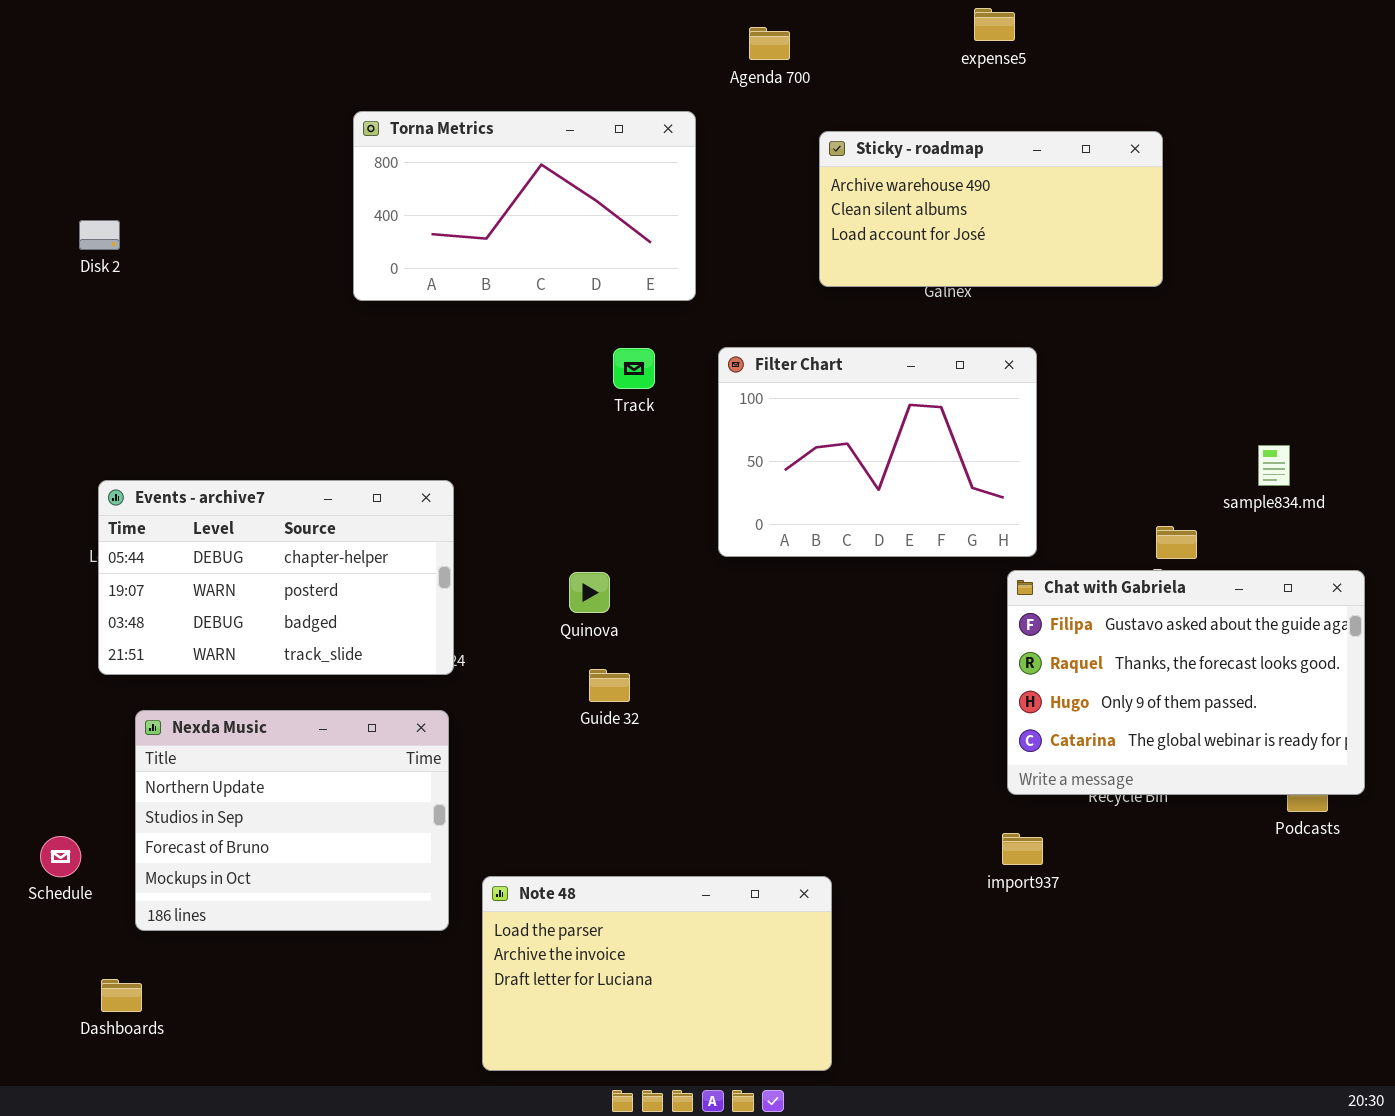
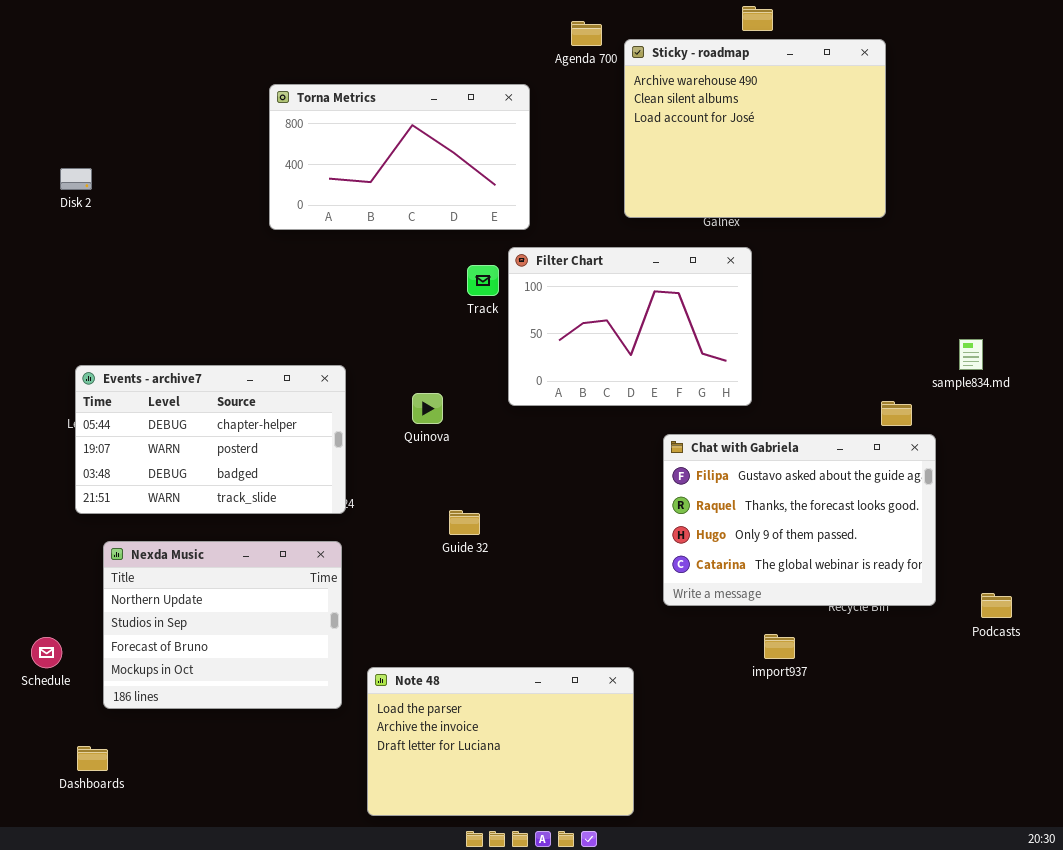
Sticky - roadmap: [819,131,1163,287] -> [624,39,886,218], resized
Filter Chart: [718,347,1037,557] -> [508,247,752,406], moved
Chat with Gabriela: [1007,570,1365,795] -> [663,434,936,606], moved
Quinova: [569,572,610,613] -> [412,393,443,424], moved

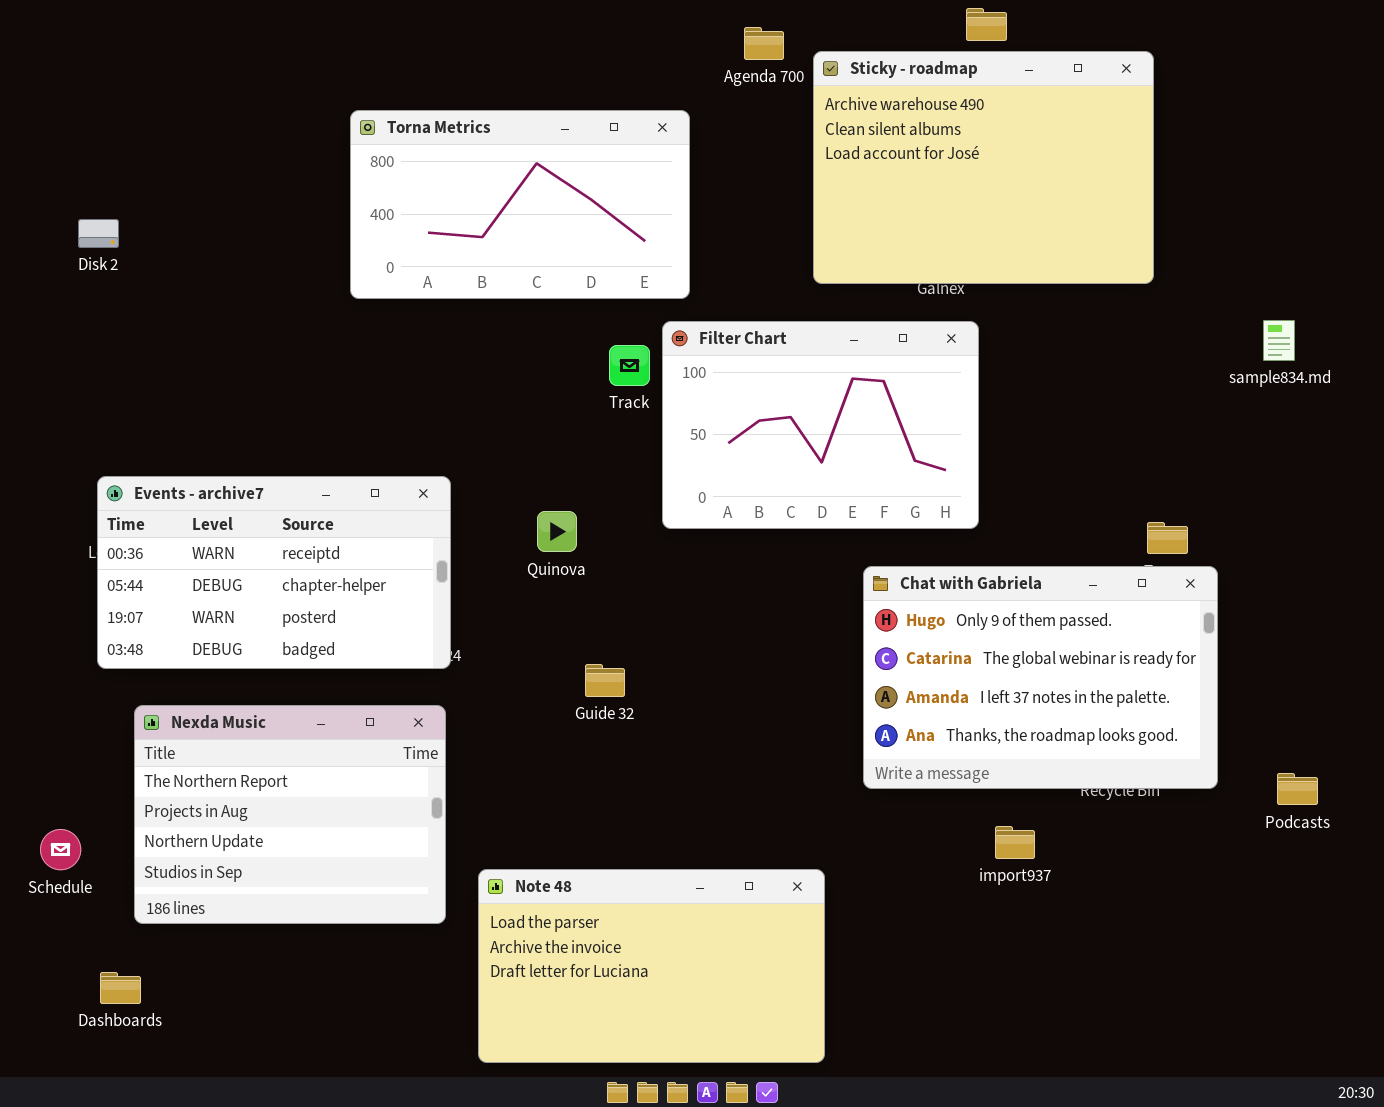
sample834.md: [959,339,983,370] -> [1263,320,1295,361], moved
Events - archive7: [75,365,346,514] -> [97,476,451,669], scrolled up 1 row
Chat with Gabriela: [663,434,936,606] -> [863,566,1218,789], scrolled down 2 rows
Nexda Music: [103,541,342,709] -> [134,705,446,924], scrolled up 2 rows

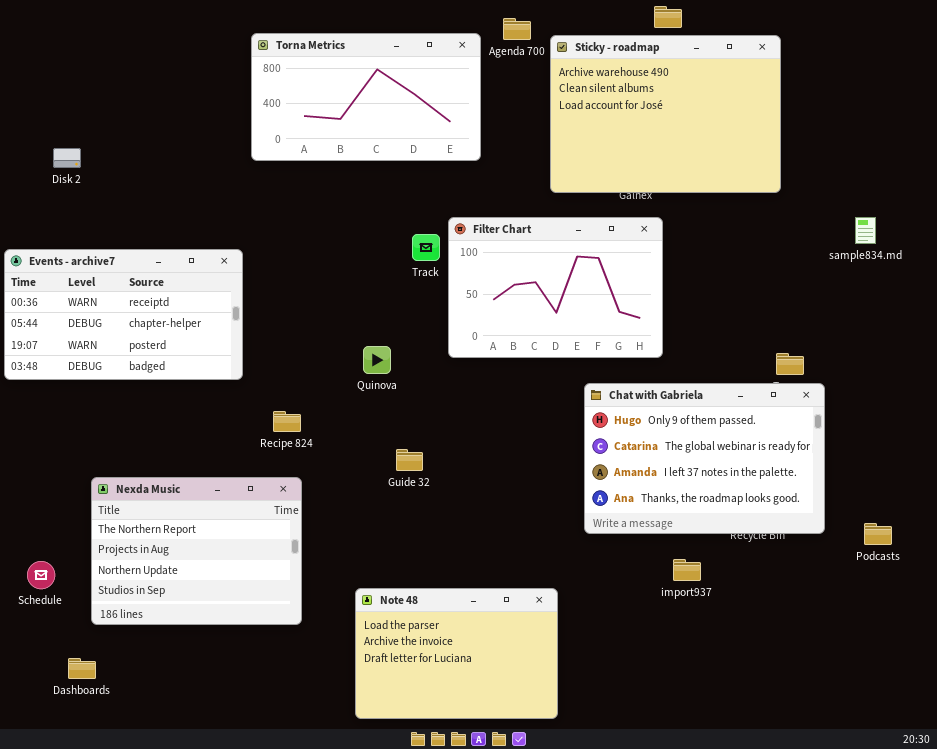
Torna Metrics: [350,110,690,299] -> [251,33,481,161], moved
Events - archive7: [97,476,451,669] -> [4,249,243,380], moved
Note 48: [478,869,825,1063] -> [355,588,558,719], resized

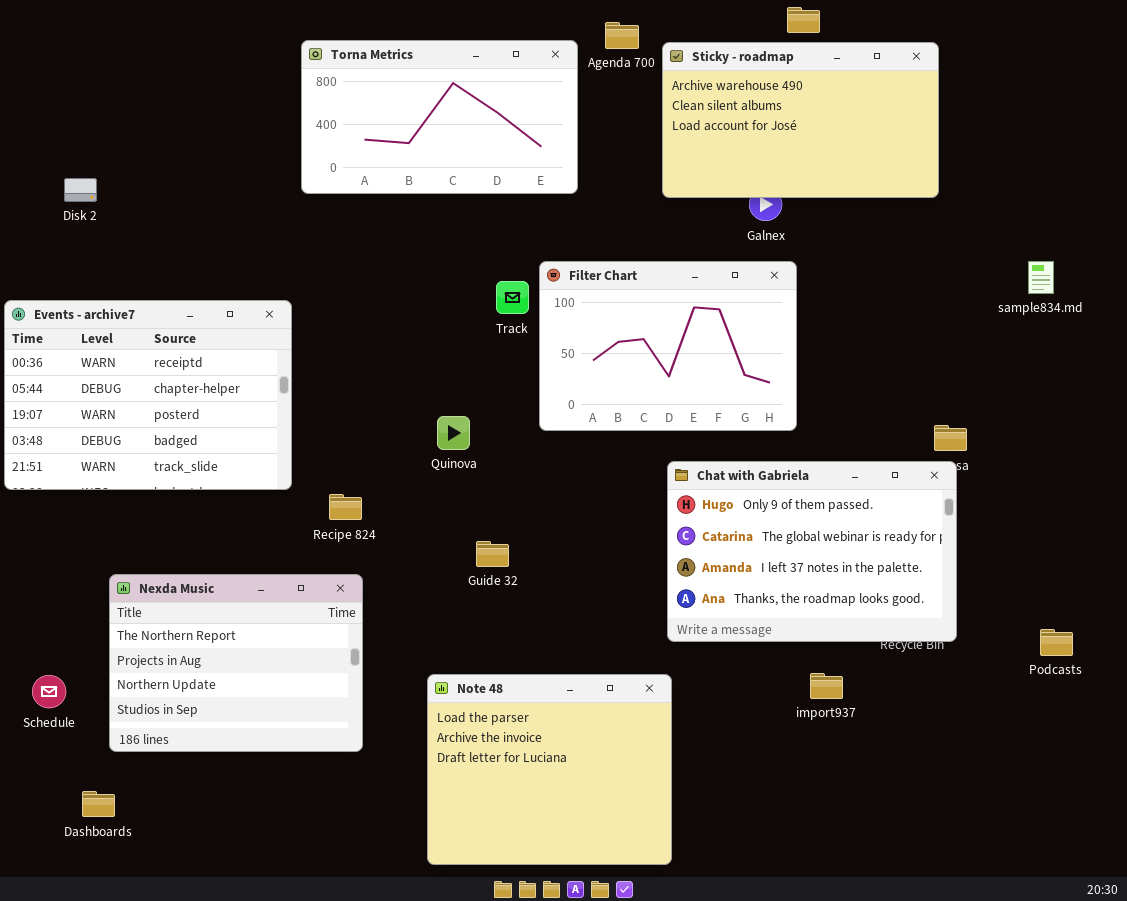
Sticky - roadmap: [550,35,781,193] -> [662,42,939,198], resized
Events - archive7: [4,249,243,380] -> [4,300,292,490], resized
Chat with Gabriela: [584,383,825,534] -> [667,461,957,642], moved
Note 48: [355,588,558,719] -> [427,674,672,865], resized

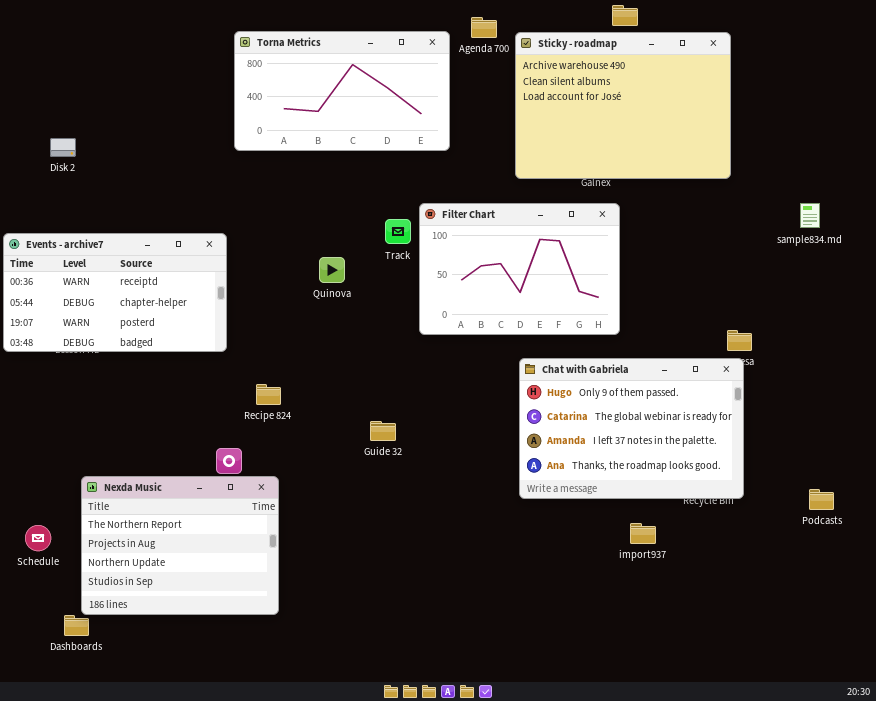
Sticky - roadmap: [662,42,939,198] -> [515,32,731,179], resized
Events - archive7: [4,300,292,490] -> [3,233,227,352], resized
Quinova: [437,416,470,450] -> [319,257,345,283], moved
Nexda Music: [109,574,363,752] -> [81,476,279,615], moved
Note 48: [427,674,672,865] -> none, closed

